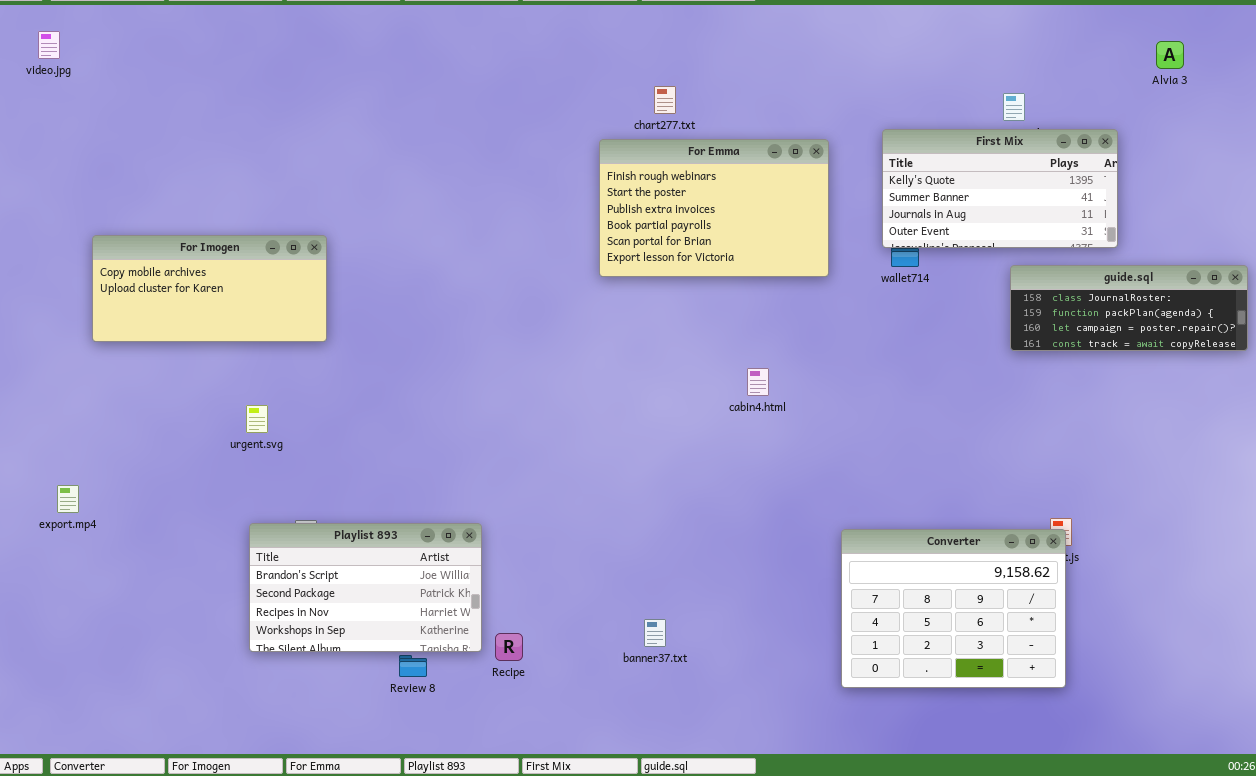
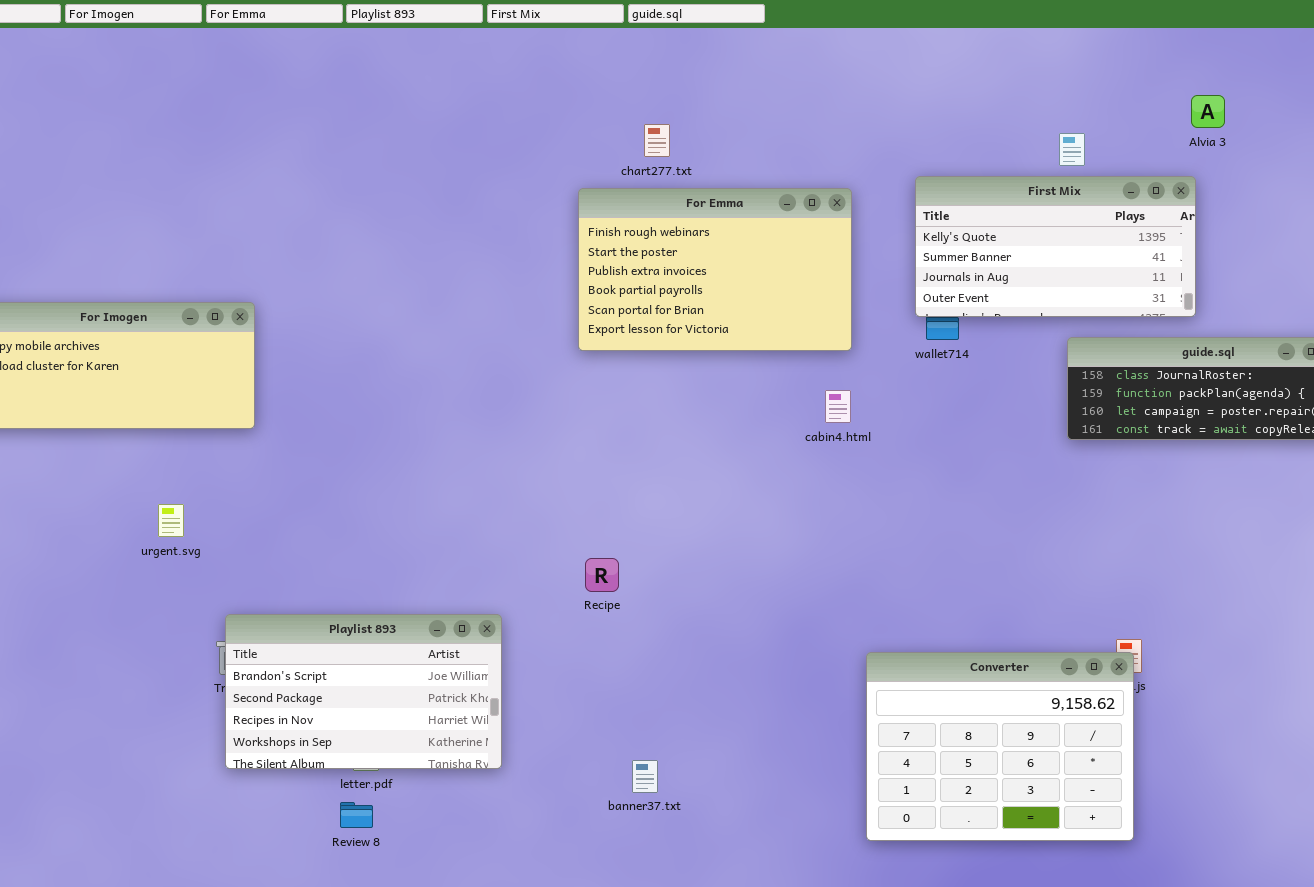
Alvia 3: [1156,41,1184,69] -> [1191,95,1225,128], moved
cabin4.html: [747,368,769,396] -> [825,390,851,423], moved
Playlist 893: [249,523,482,652] -> [225,614,502,769], moved
Recipe: [495,633,523,661] -> [585,558,619,592], moved

